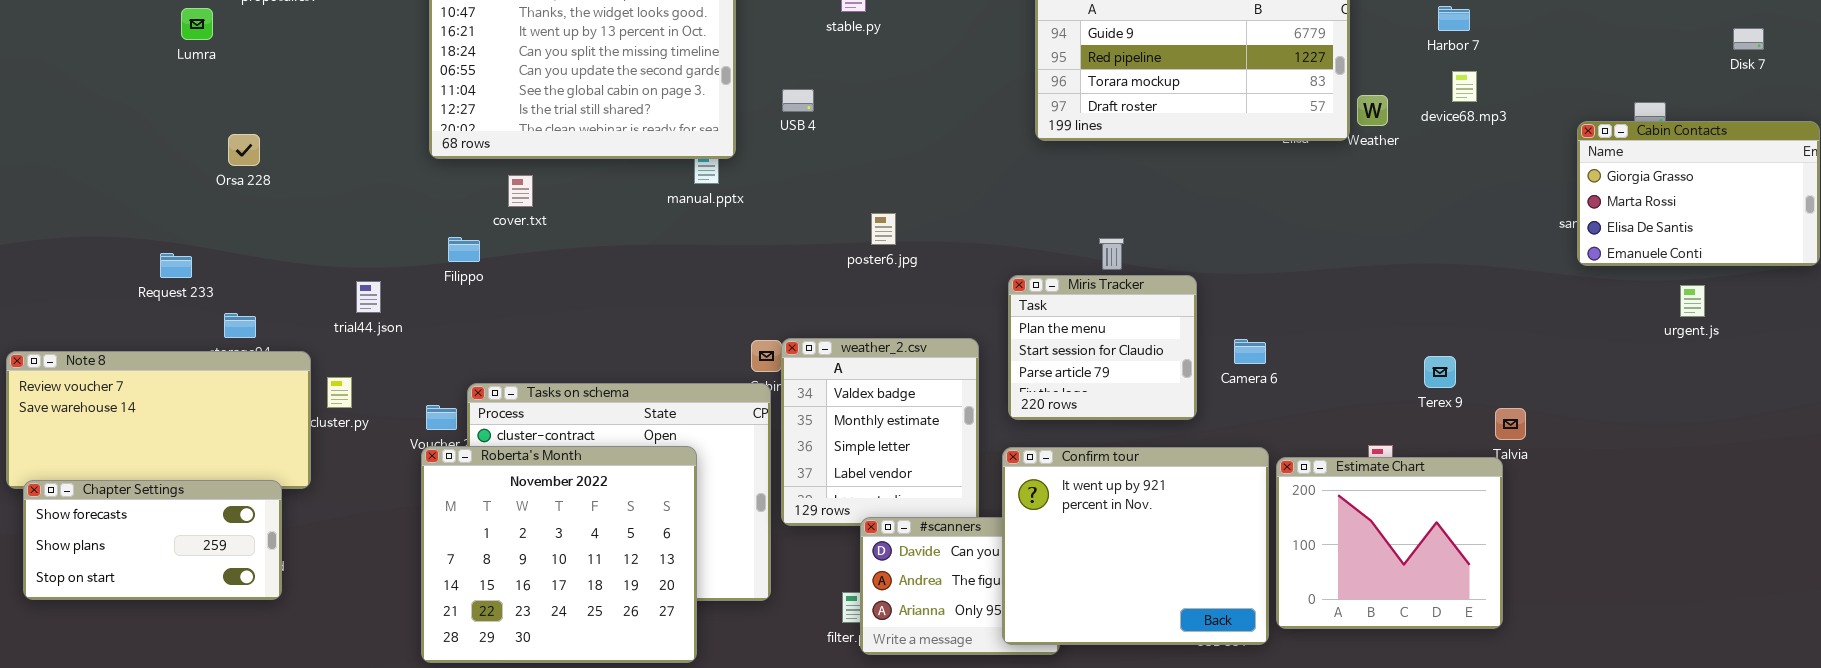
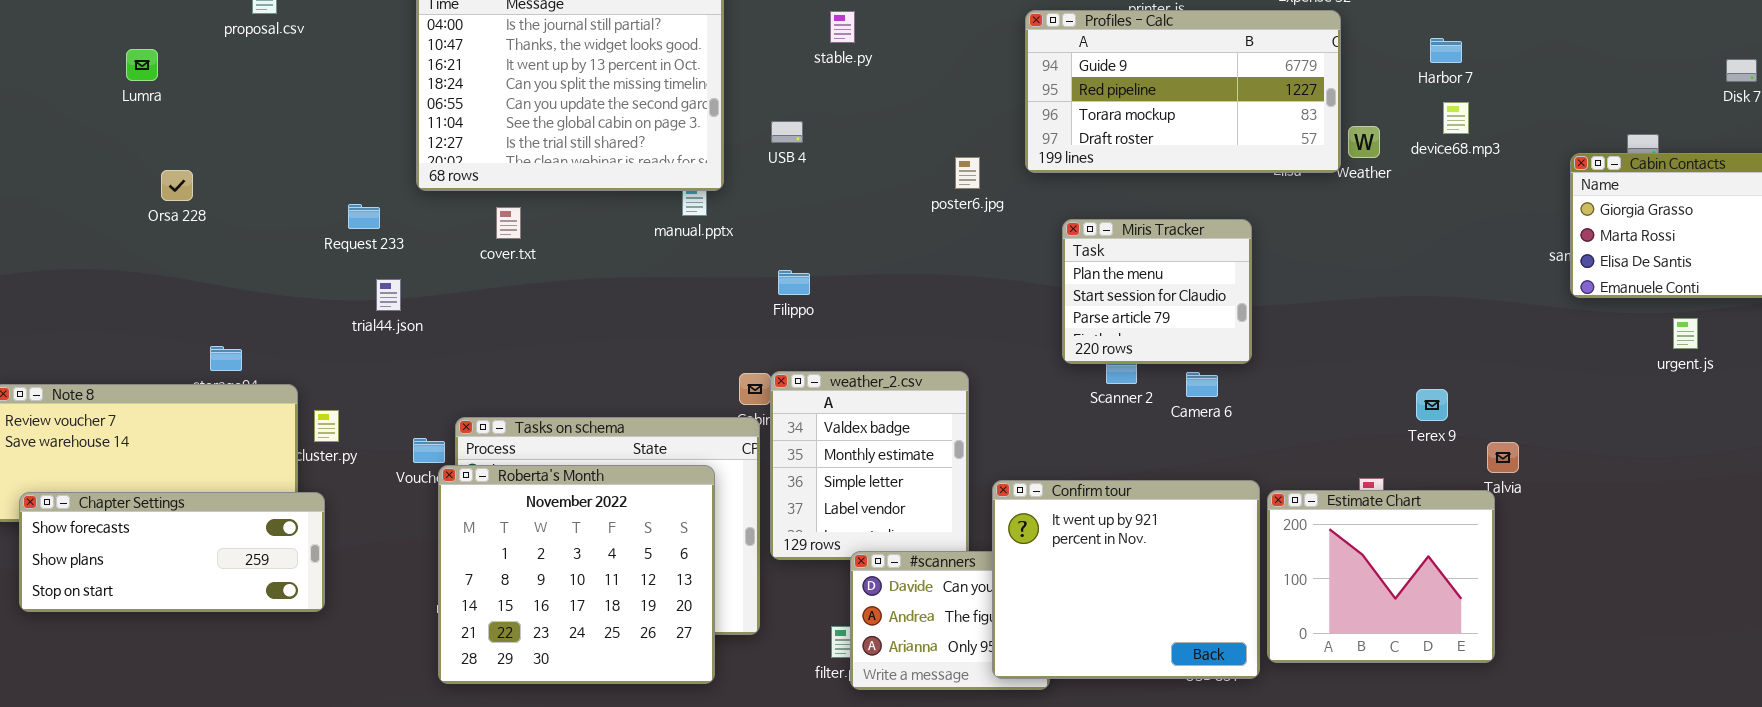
Lumra: [181,8,213,40] -> [126,49,158,81], moved
Orsa 228: [228,134,260,166] -> [161,170,193,201], moved
poster6.jpg: [871,213,896,245] -> [955,157,980,189], moved
Filippo: [448,237,480,262] -> [778,270,810,295], moved
Request 233: [160,253,192,278] -> [348,204,380,229], moved
Miris Tracker: [1008,275,1197,420] -> [1062,219,1252,364], moved
trial44.json: [356,281,381,313] -> [376,279,401,311], moved
Camera 6: [1234,339,1266,364] -> [1186,372,1218,397], moved
Roberta's Month: [421,446,697,663] -> [438,465,715,684], moved
Chapter Settings: [23,480,282,600] -> [19,492,325,612], moved, resized

